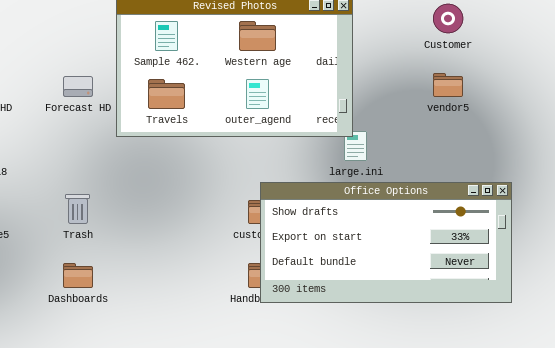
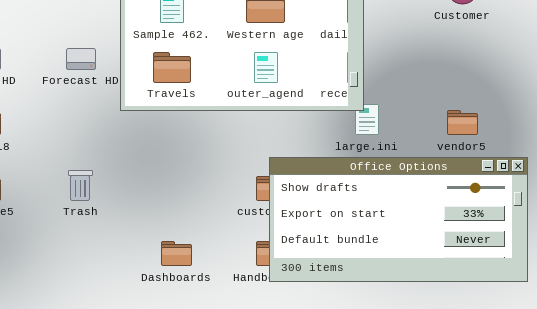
vendor5: [433,73,463,97] -> [447,110,478,135], moved
Dashboards: [63,263,93,288] -> [161,241,192,266], moved

